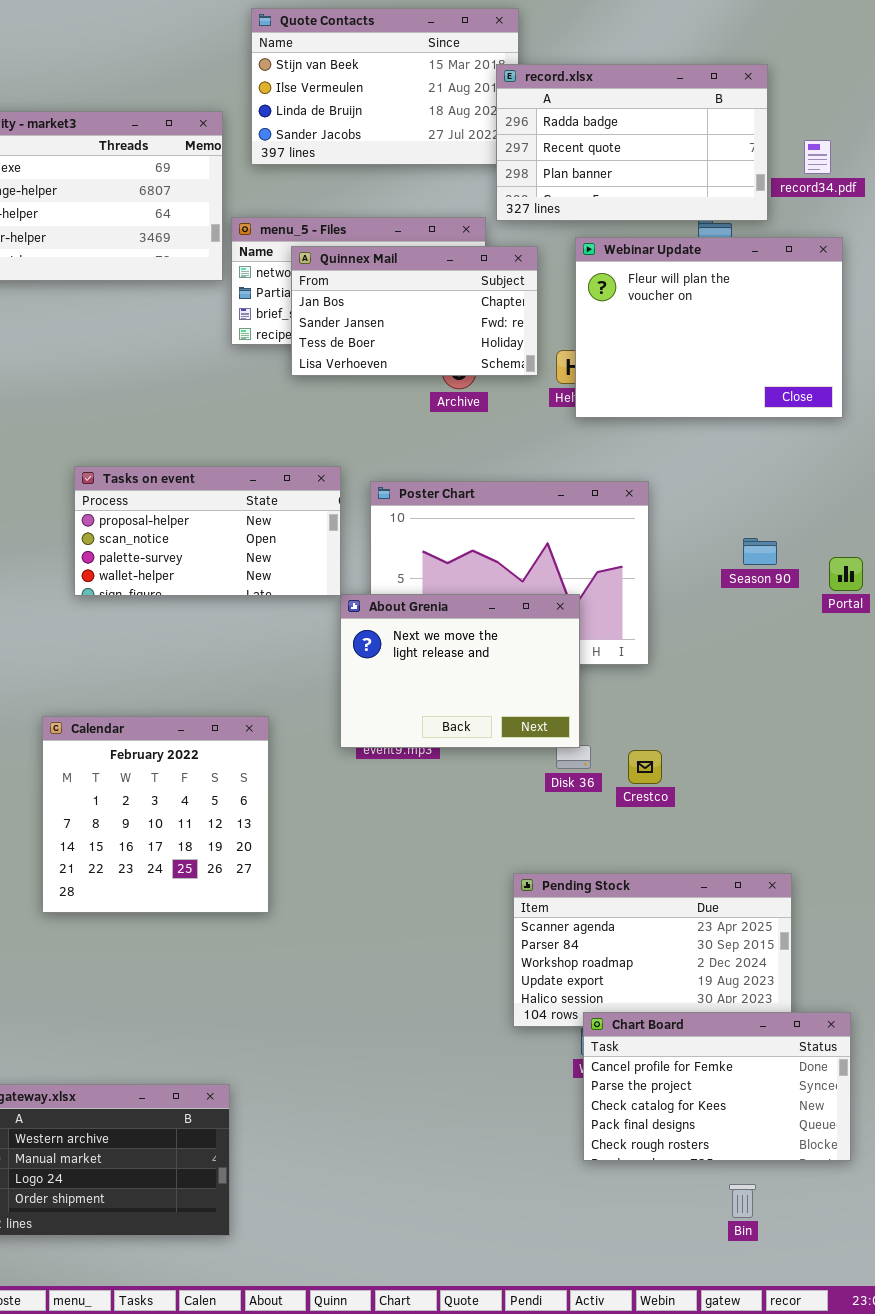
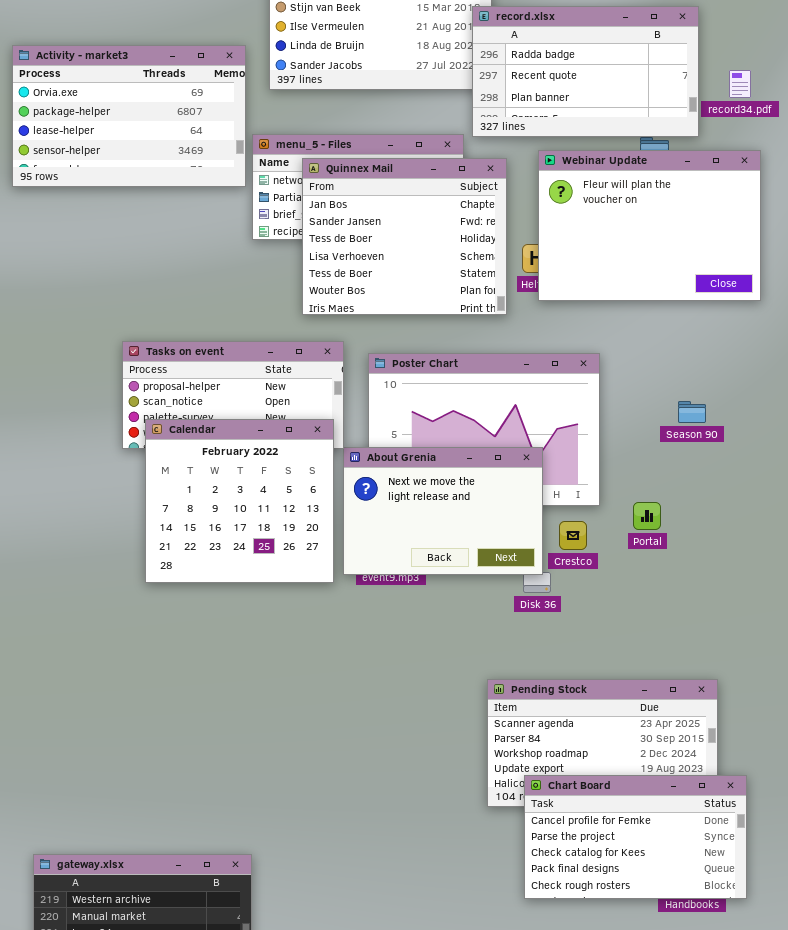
Quinnex Mail: [291,246,538,376] -> [302,158,507,315], resized
Portal: [829,557,863,591] -> [633,502,661,530], moved
Calendar: [42,716,269,913] -> [145,419,334,583], moved
Crestco: [628,750,662,784] -> [559,521,587,550], moved
Chart Board: [583,1012,851,1161] -> [524,775,747,899], moved

